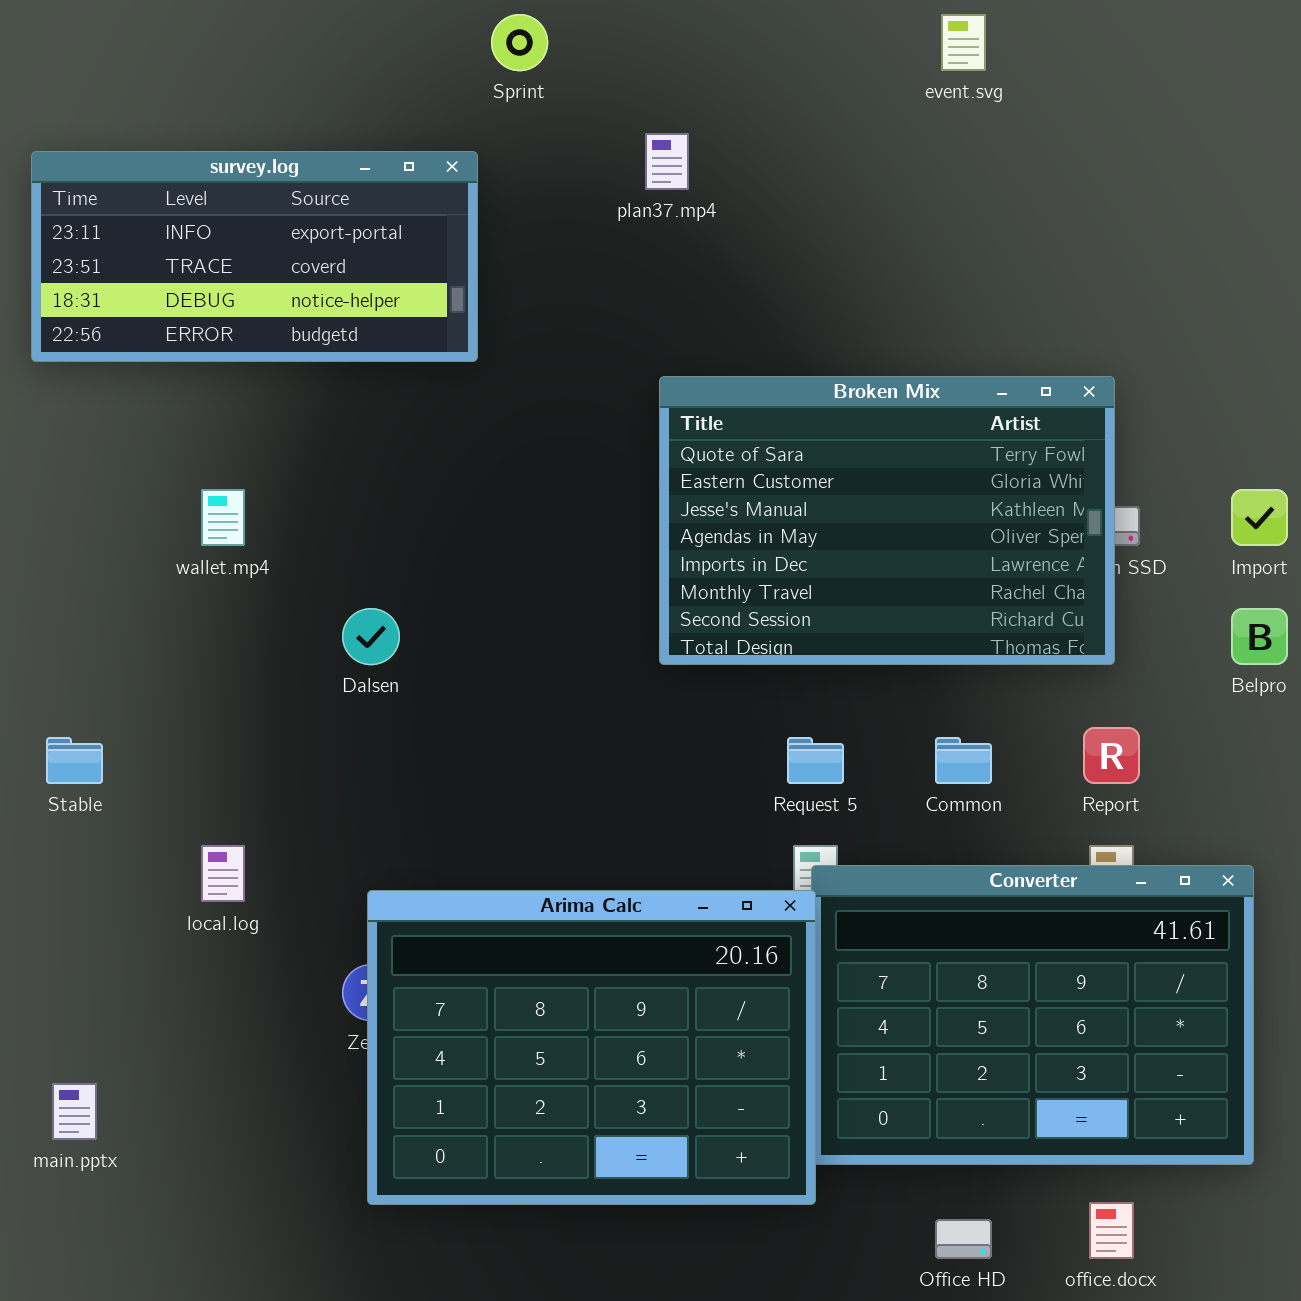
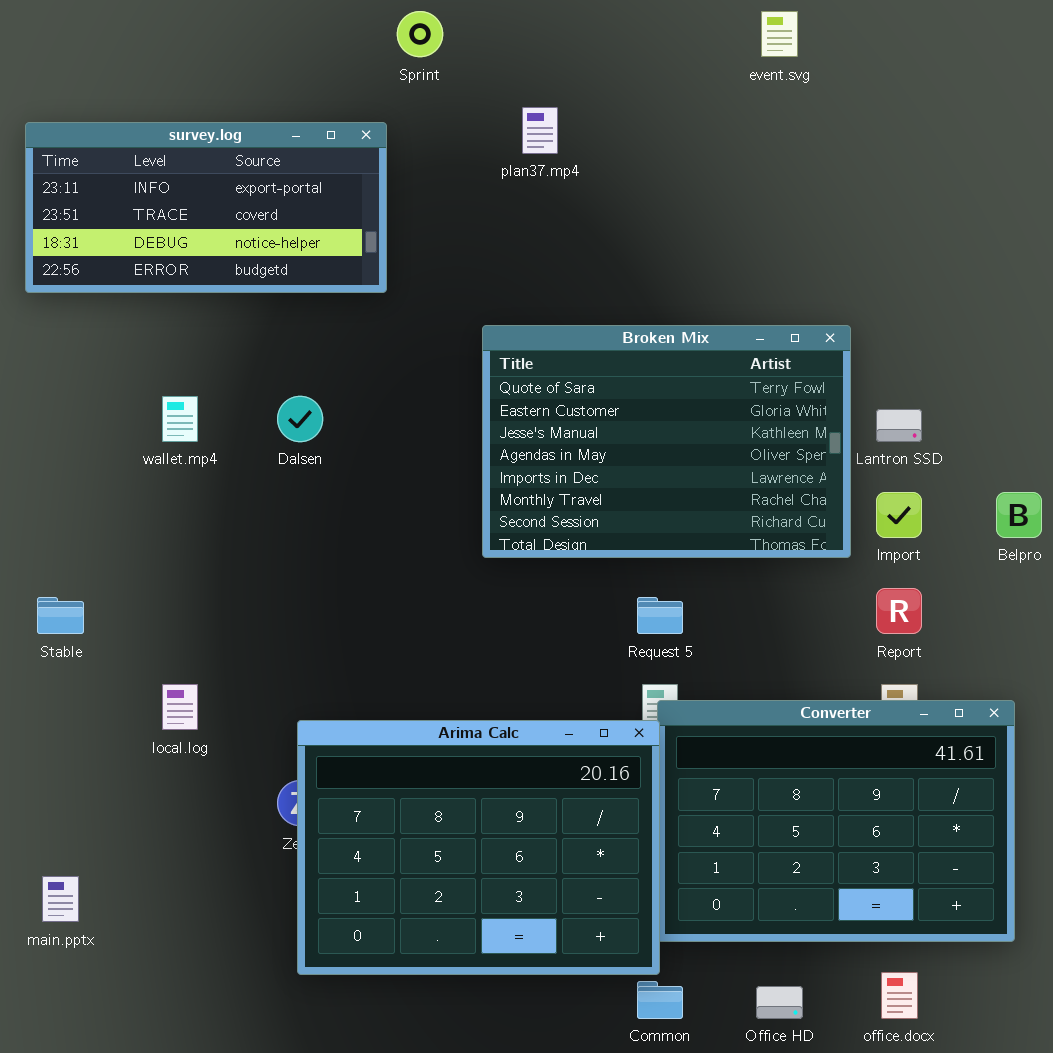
Broken Mix: [659,376,1115,665] -> [482,325,851,558], moved
Import: [1231,489,1288,546] -> [876,492,922,538], moved
Dalsen: [342,608,400,665] -> [277,396,323,442], moved
Common: [935,737,992,784] -> [637,981,683,1019], moved

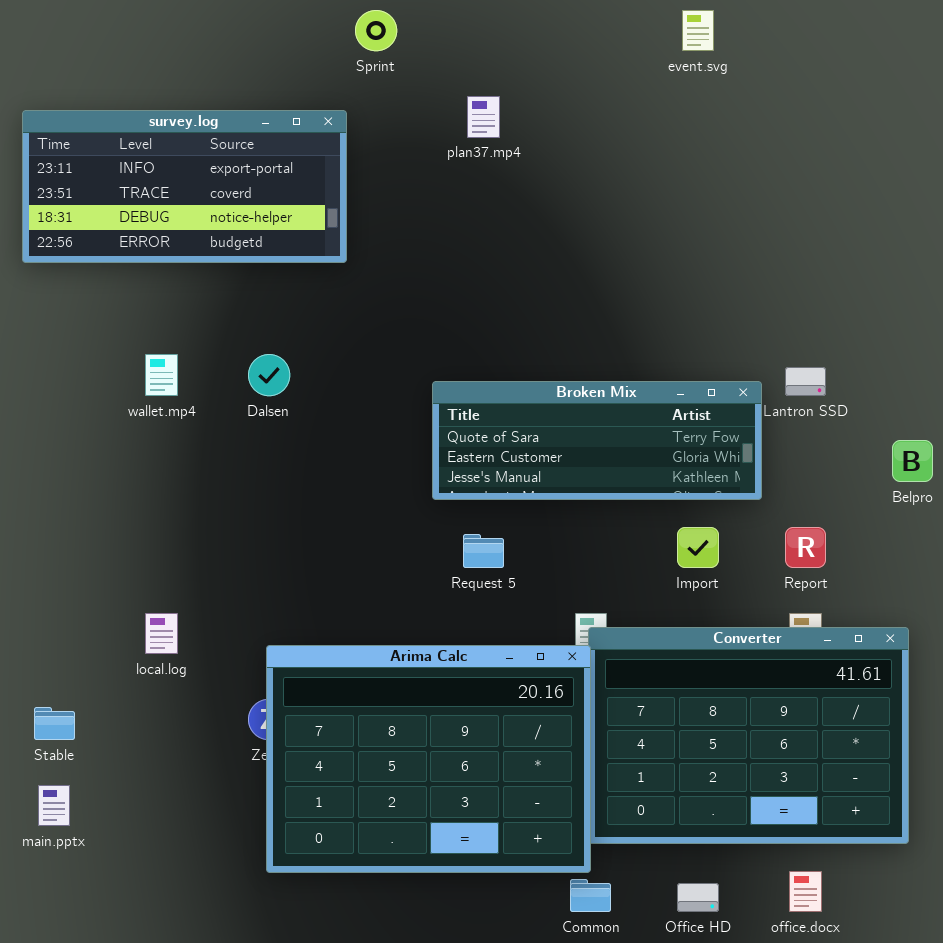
Broken Mix: [482,325,851,558] -> [432,381,762,500], resized
Import: [876,492,922,538] -> [677,527,719,568], moved
Stable: [37,597,84,634] -> [34,707,75,740], moved
Request 5: [637,597,683,634] -> [463,534,504,568], moved

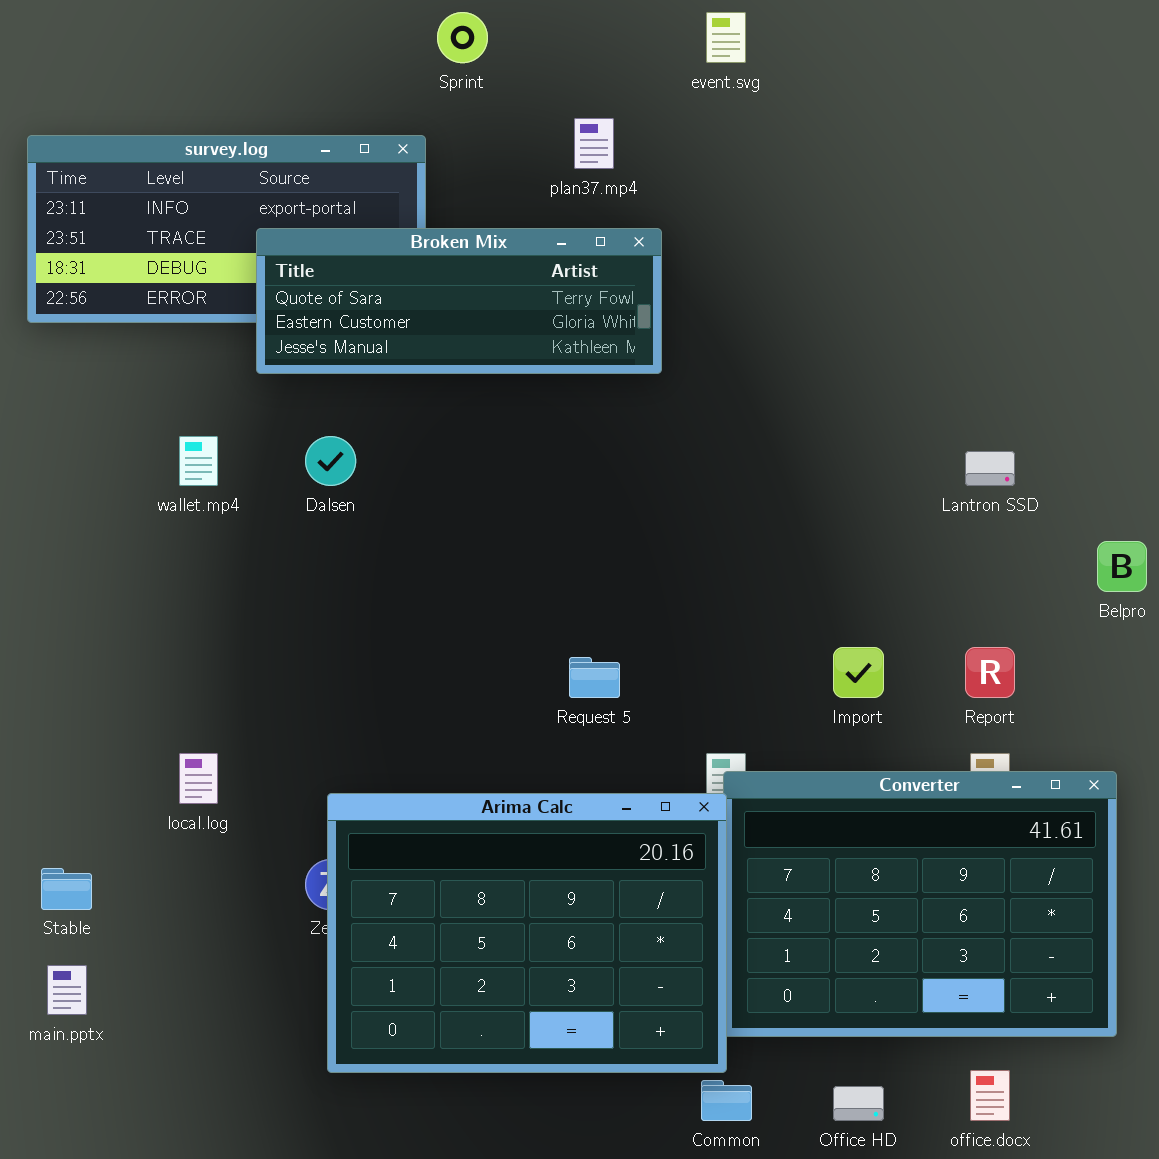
event.svg: [682,10,714,51] -> [706,12,746,63], moved
Broken Mix: [432,381,762,500] -> [256,228,662,374], moved

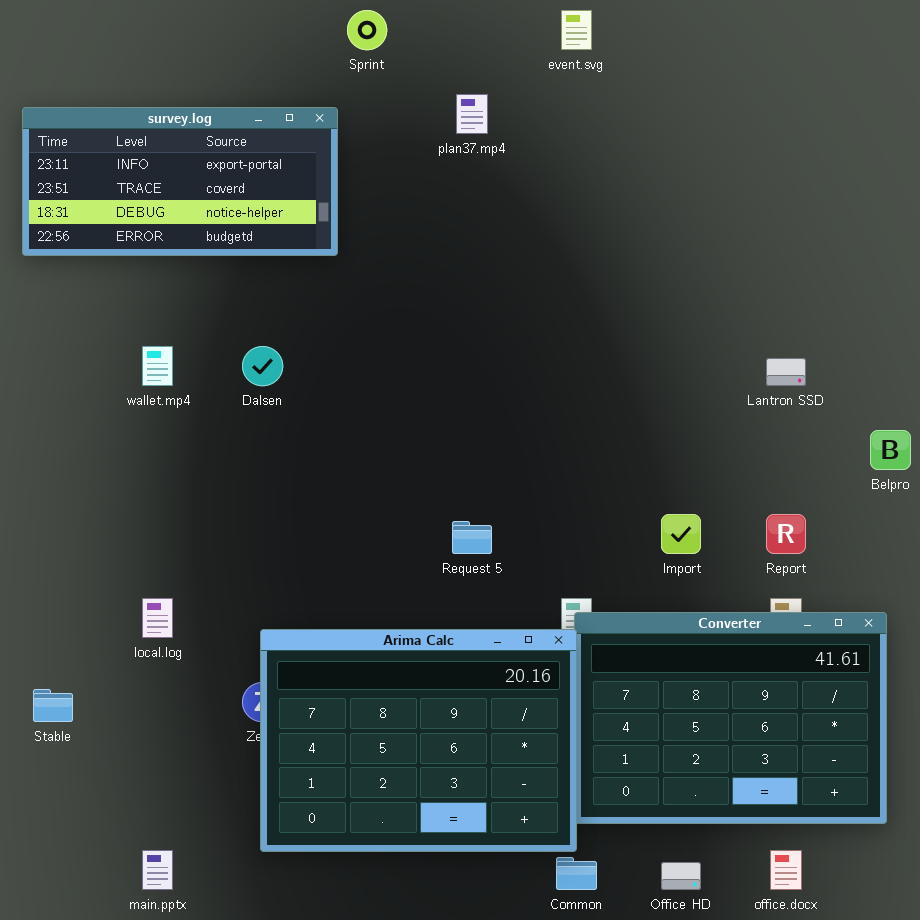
Broken Mix: [256,228,662,374] -> none, closed
main.pptx: [47,965,87,1015] -> [142,850,173,890], moved

